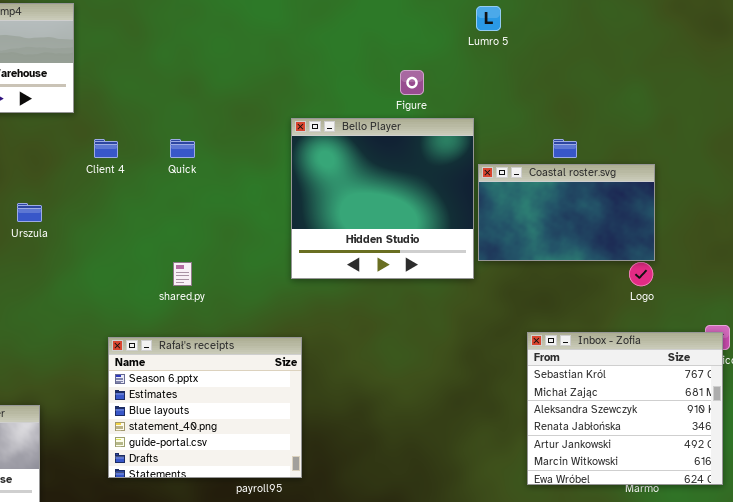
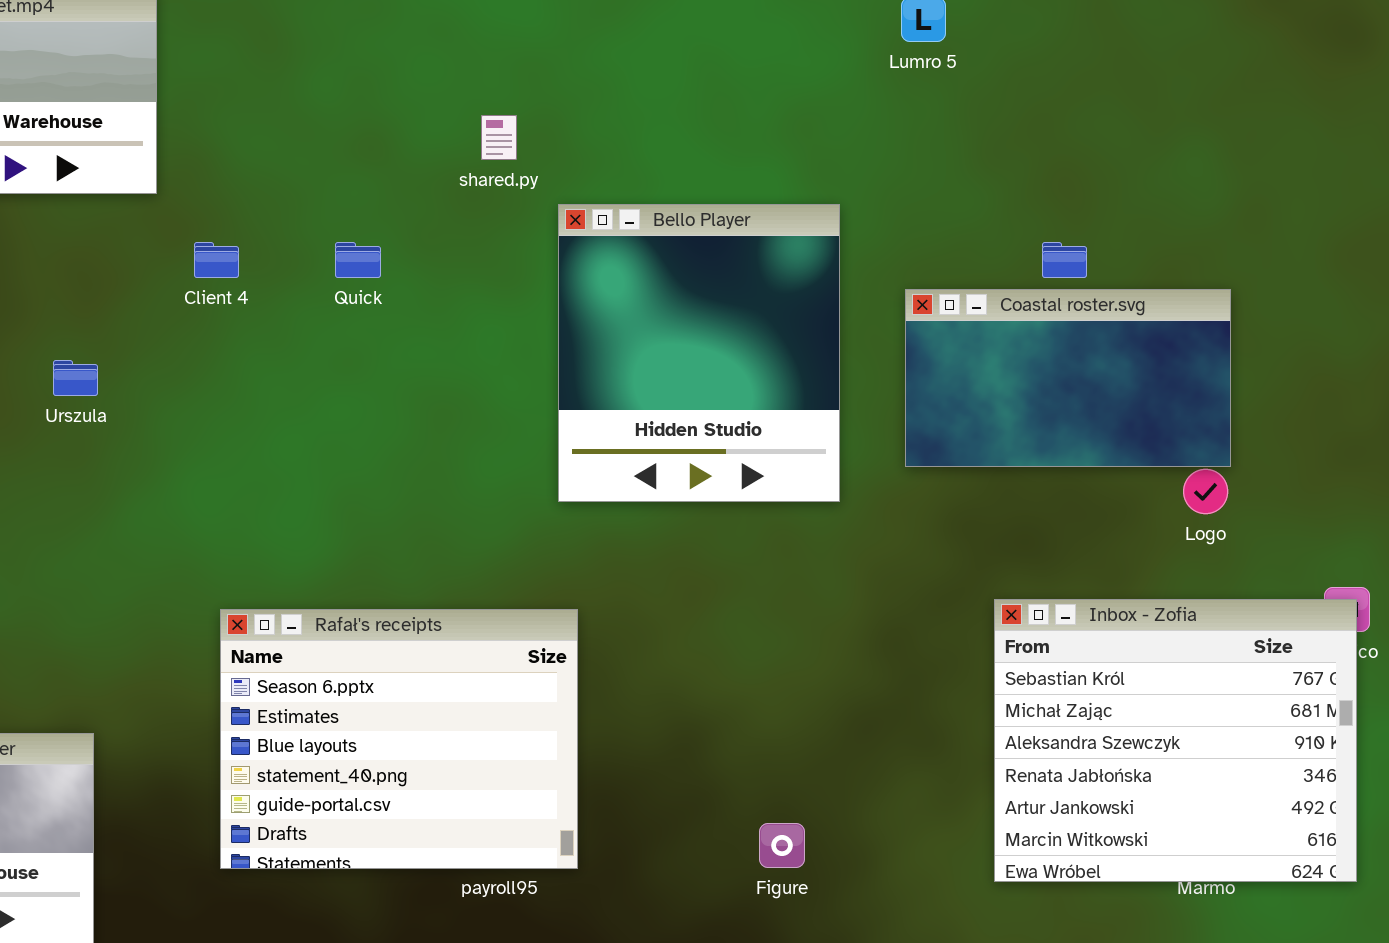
Figure: [400,70,424,95] -> [759,823,805,868], moved
Bello Player: [291,118,474,279] -> [558,204,840,502], resized
shared.py: [173,262,192,286] -> [481,115,517,160], moved

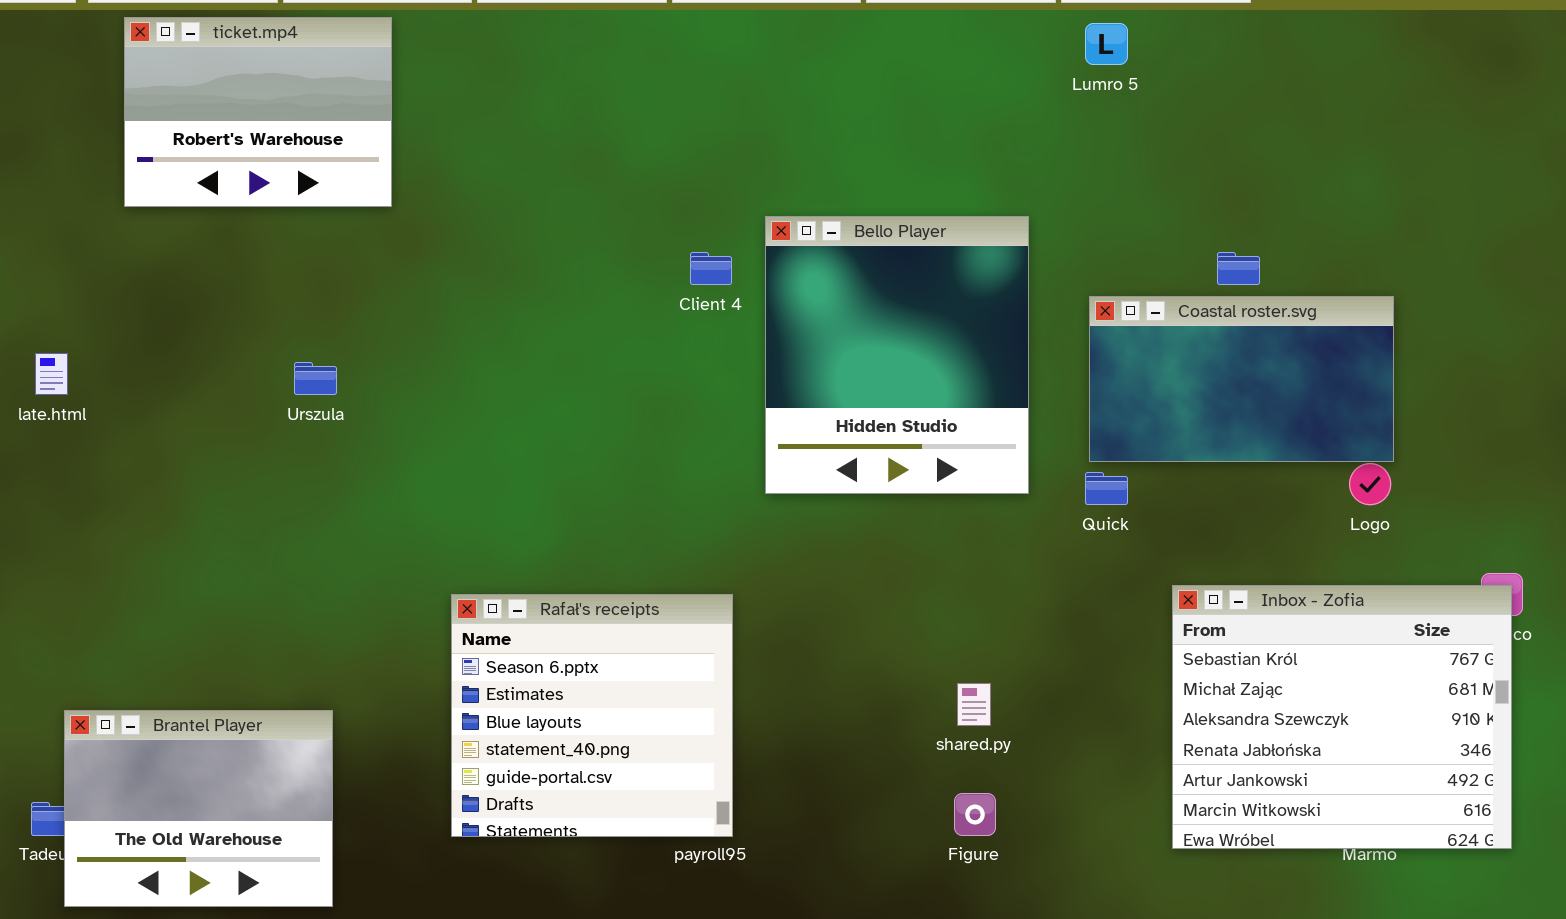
shared.py: [481,115,517,160] -> [957,683,991,726], moved
Client 4: [194,242,239,278] -> [690,252,732,285], moved
Quick: [335,242,381,278] -> [1085,472,1128,505], moved
Rafał's receipts: [220,609,578,869] -> [451,594,733,837], resized

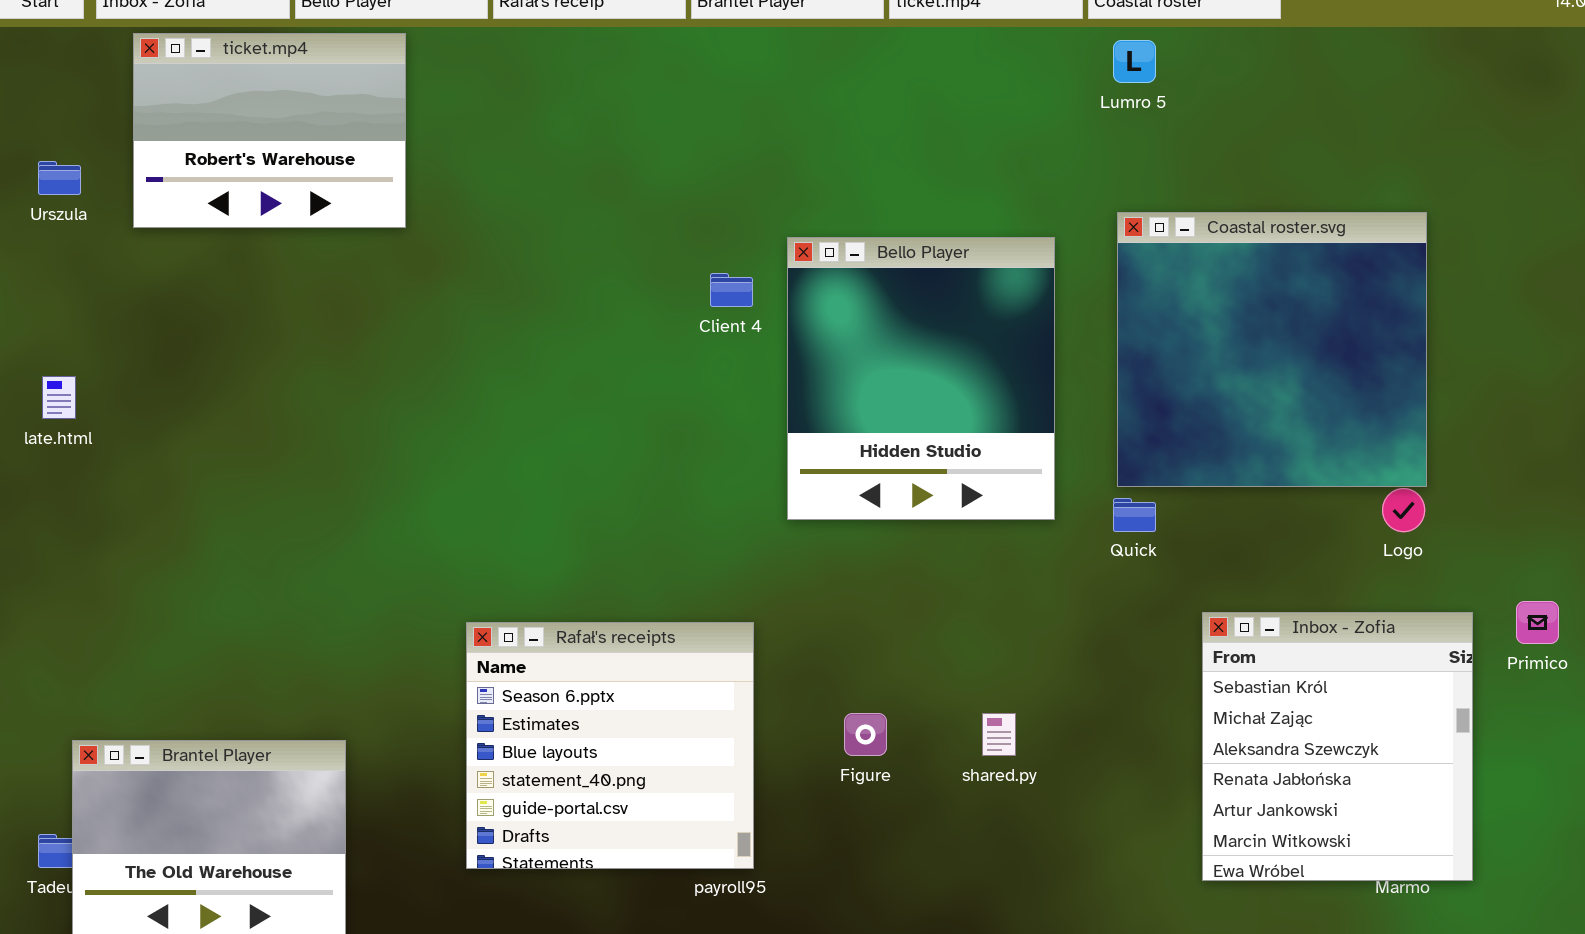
Coastal roster.svg: [1089,296,1394,462] -> [1117,212,1427,487], resized
Urszula: [294,362,337,395] -> [38,161,81,195], moved
Inbox - Zofia: [1172,585,1512,849] -> [1202,612,1473,881], resized
Figure: [954,793,996,836] -> [844,713,887,756], moved

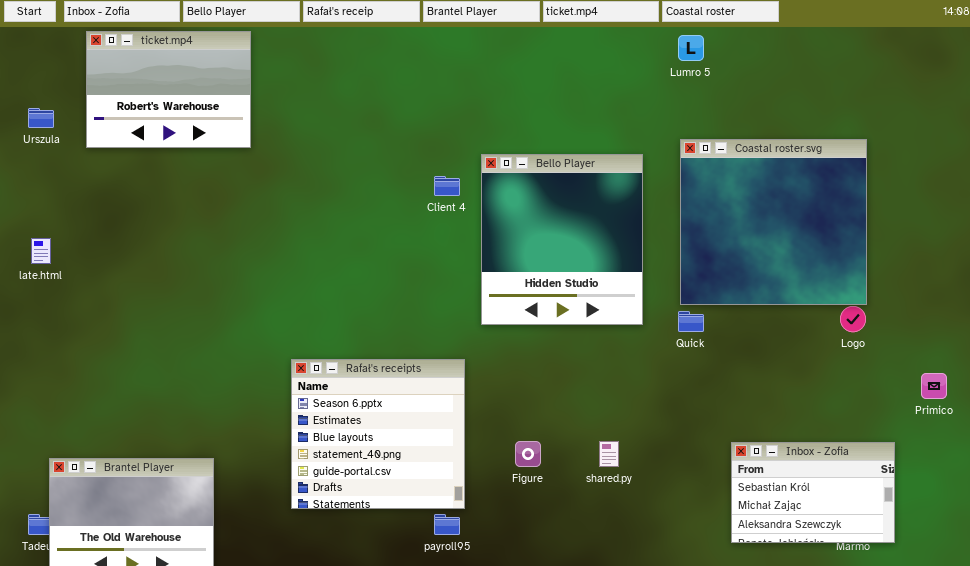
Inbox - Zofia: [1202,612,1473,881] -> [731,442,895,543], resized
Rafał's receipts: [466,622,754,869] -> [291,359,465,509], moved

